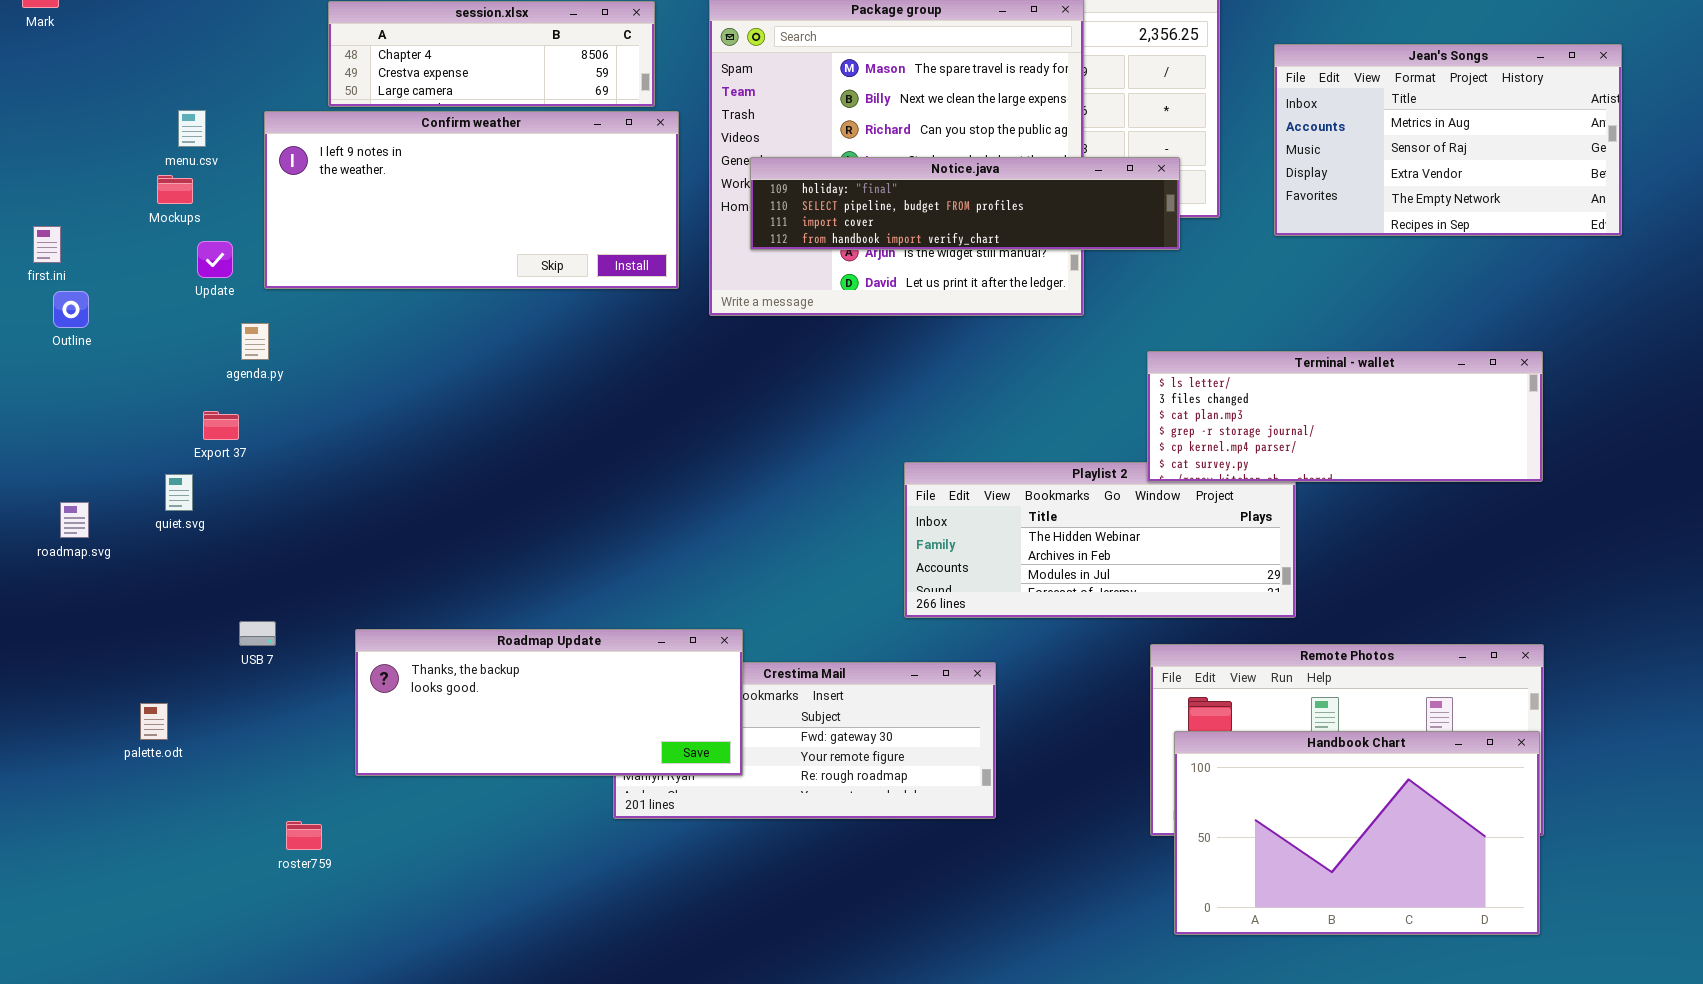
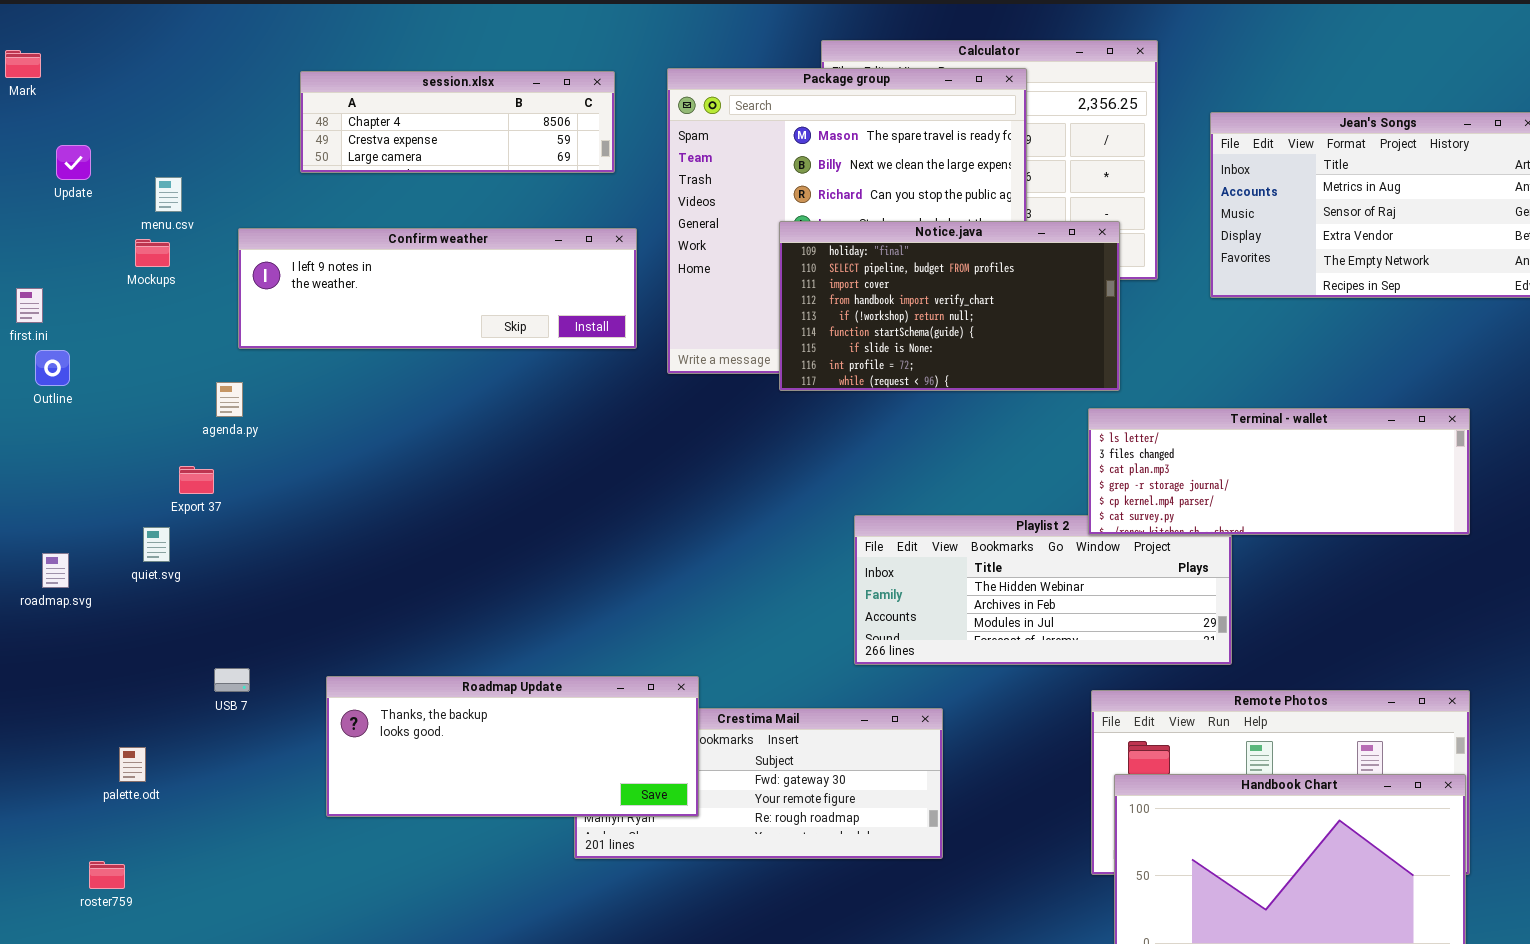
Confirm weather: [264,111,679,289] -> [238,228,637,349], resized
Notice.java: [750,157,1180,250] -> [779,221,1120,391], resized
Update: [197,241,233,278] -> [56,145,91,180], moved
roster759: [286,821,322,850] -> [89,861,125,889], moved

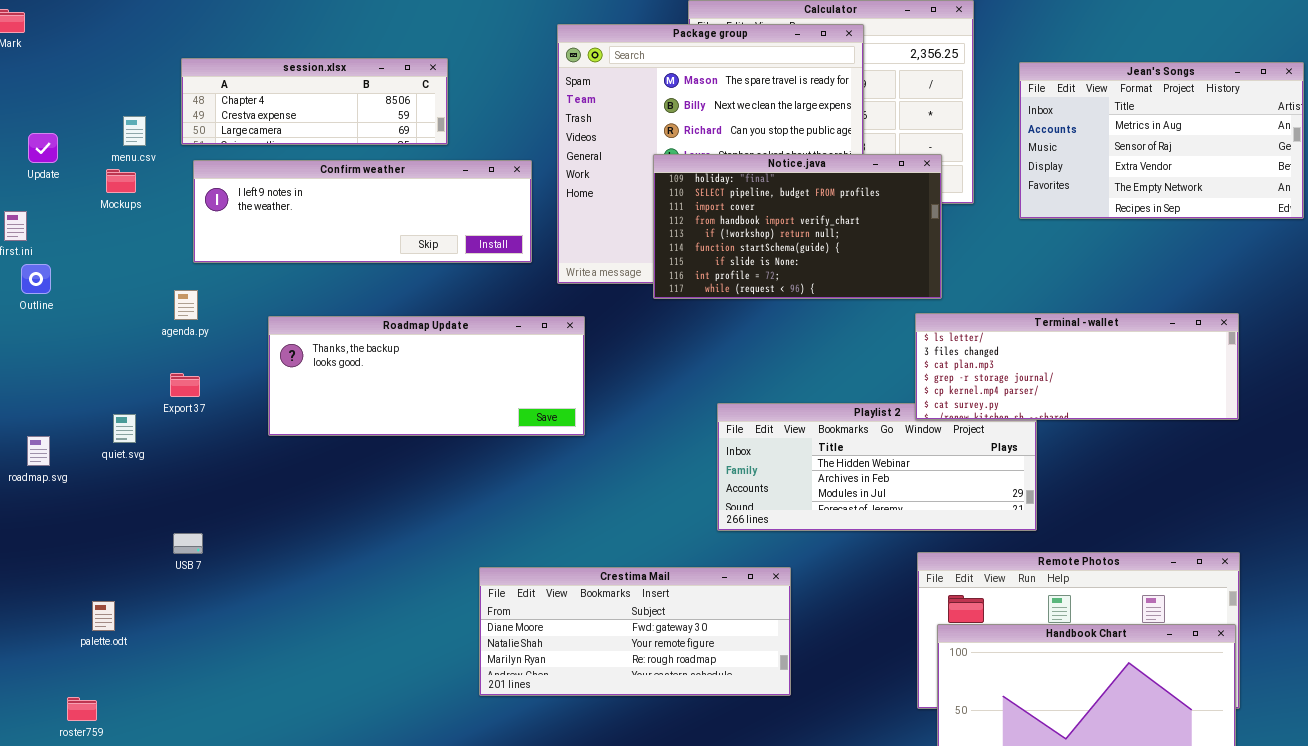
session.xlsx: [300,71,615,173] -> [181,58,448,145], moved
Update: [56,145,91,180] -> [28,133,58,163], moved
Export 37: [179,466,214,494] -> [170,373,200,397], moved
Roadmap Update: [326,676,699,817] -> [268,316,585,436], moved

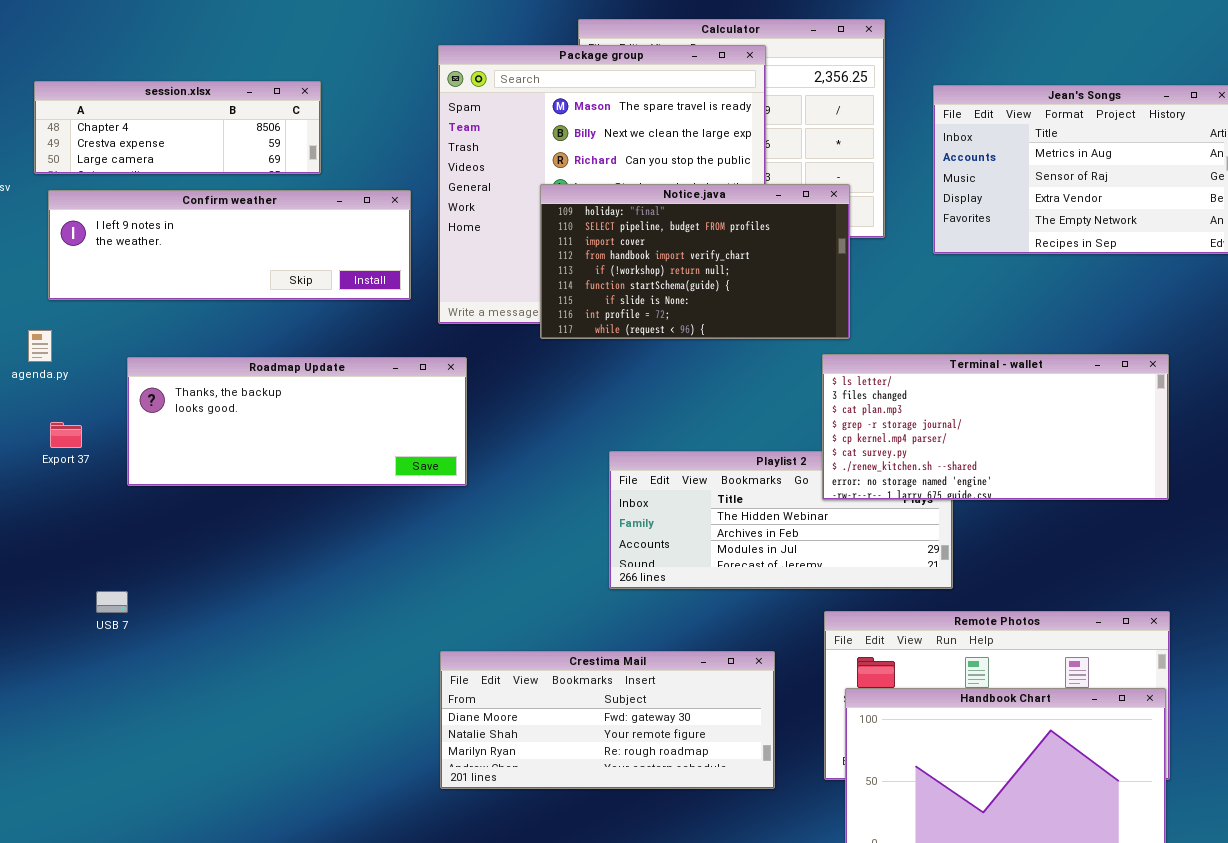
Terminal - wallet: [915,313,1239,420] -> [822,354,1169,500], resized
Export 37: [170,373,200,397] -> [50,422,82,448], moved
USB 7: [173,533,203,554] -> [96,591,128,613], moved
Crestima Mail: [479,567,791,696] -> [440,651,775,789], moved

